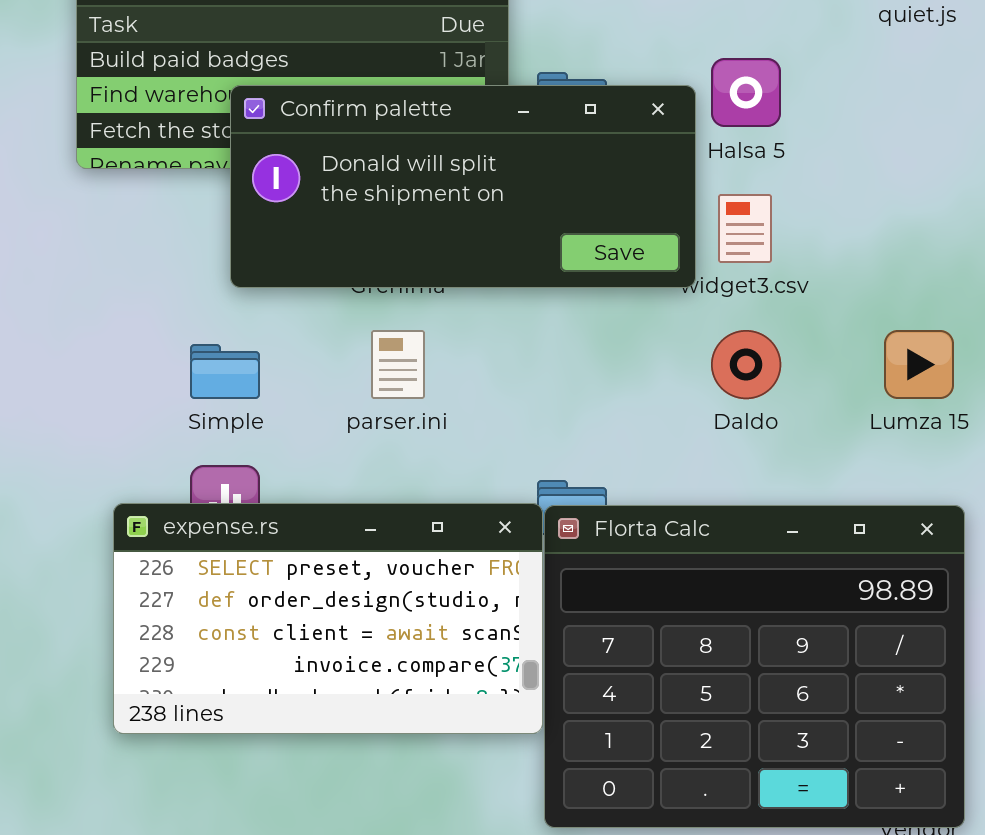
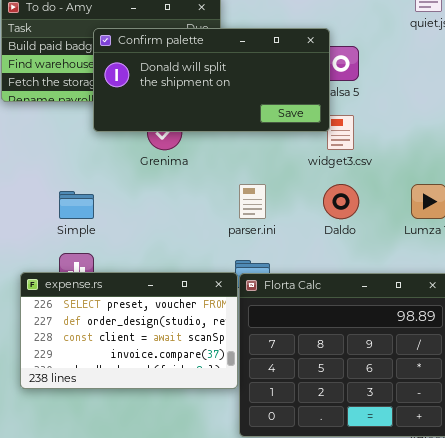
Confirm palette: [230,85,696,288] -> [93,28,330,132], moved
parser.ini: [371,330,425,399] -> [239,184,266,219], moved

